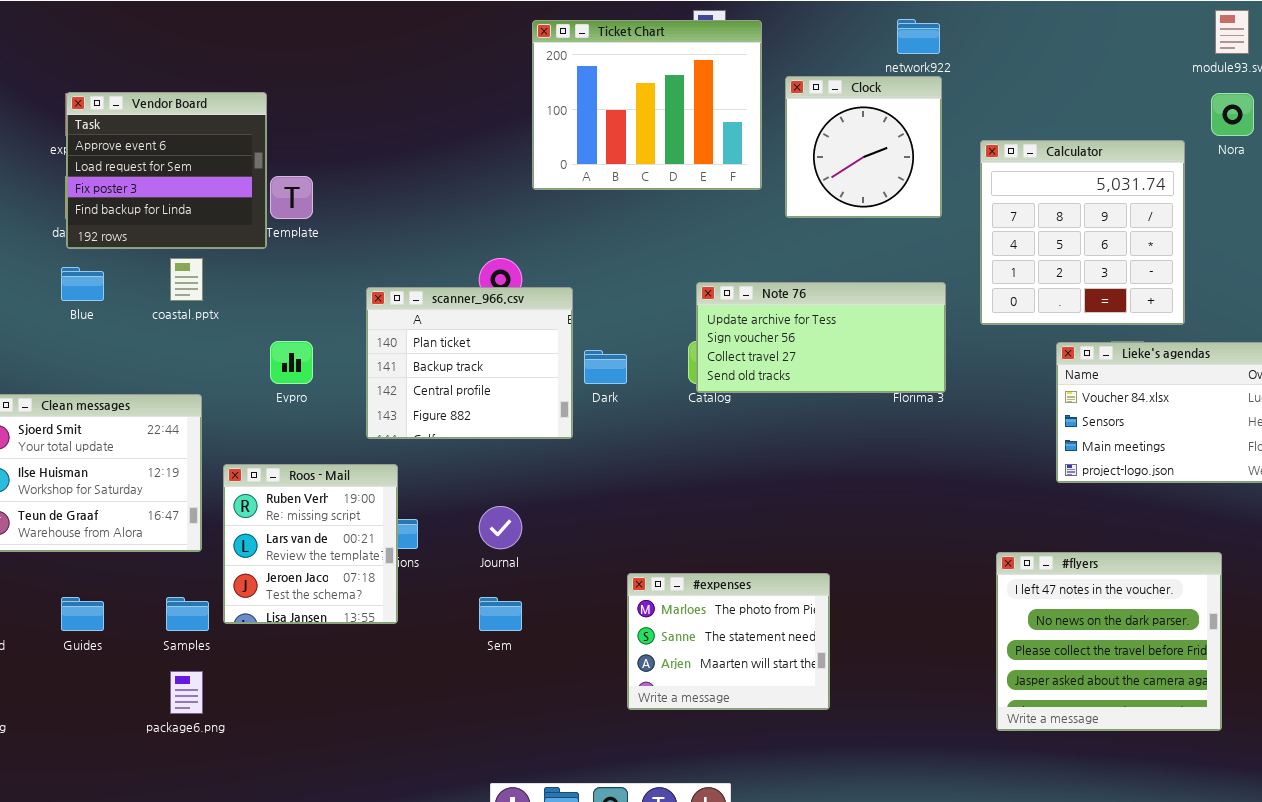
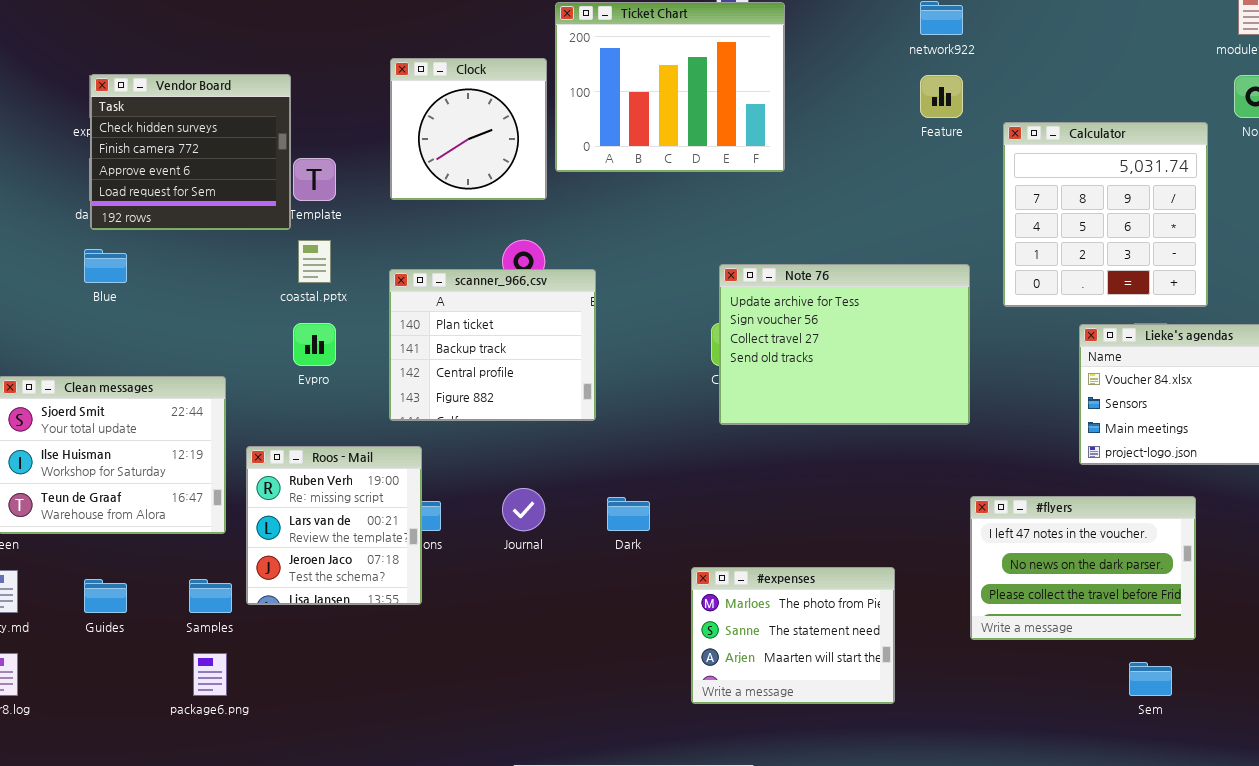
Clock: [785,76,942,218] -> [390,58,547,200], moved
Vendor Board: [66,92,267,249] -> [90,74,291,230], scrolled up 2 rows
coastal.pptx: [170,258,203,301] -> [298,240,331,283], moved
Note 76: [696,282,946,393] -> [719,264,970,425], resized
Dark: [584,350,627,384] -> [607,497,650,531], moved
#flyers: [996,552,1222,731] -> [970,496,1196,640], moved, resized
#expenses: [627,573,830,710] -> [691,567,895,704], moved
Sem: [479,597,522,631] -> [1129,662,1172,696], moved

